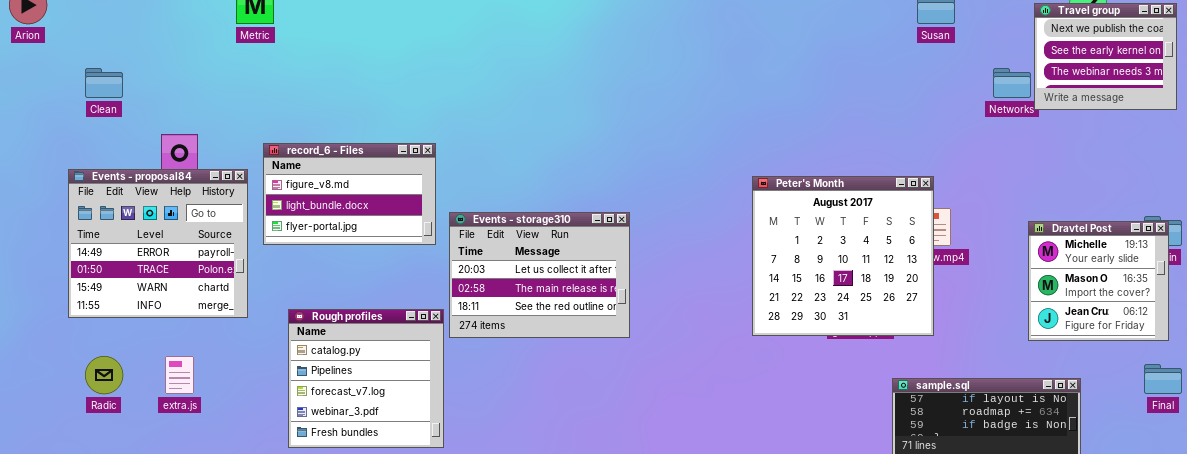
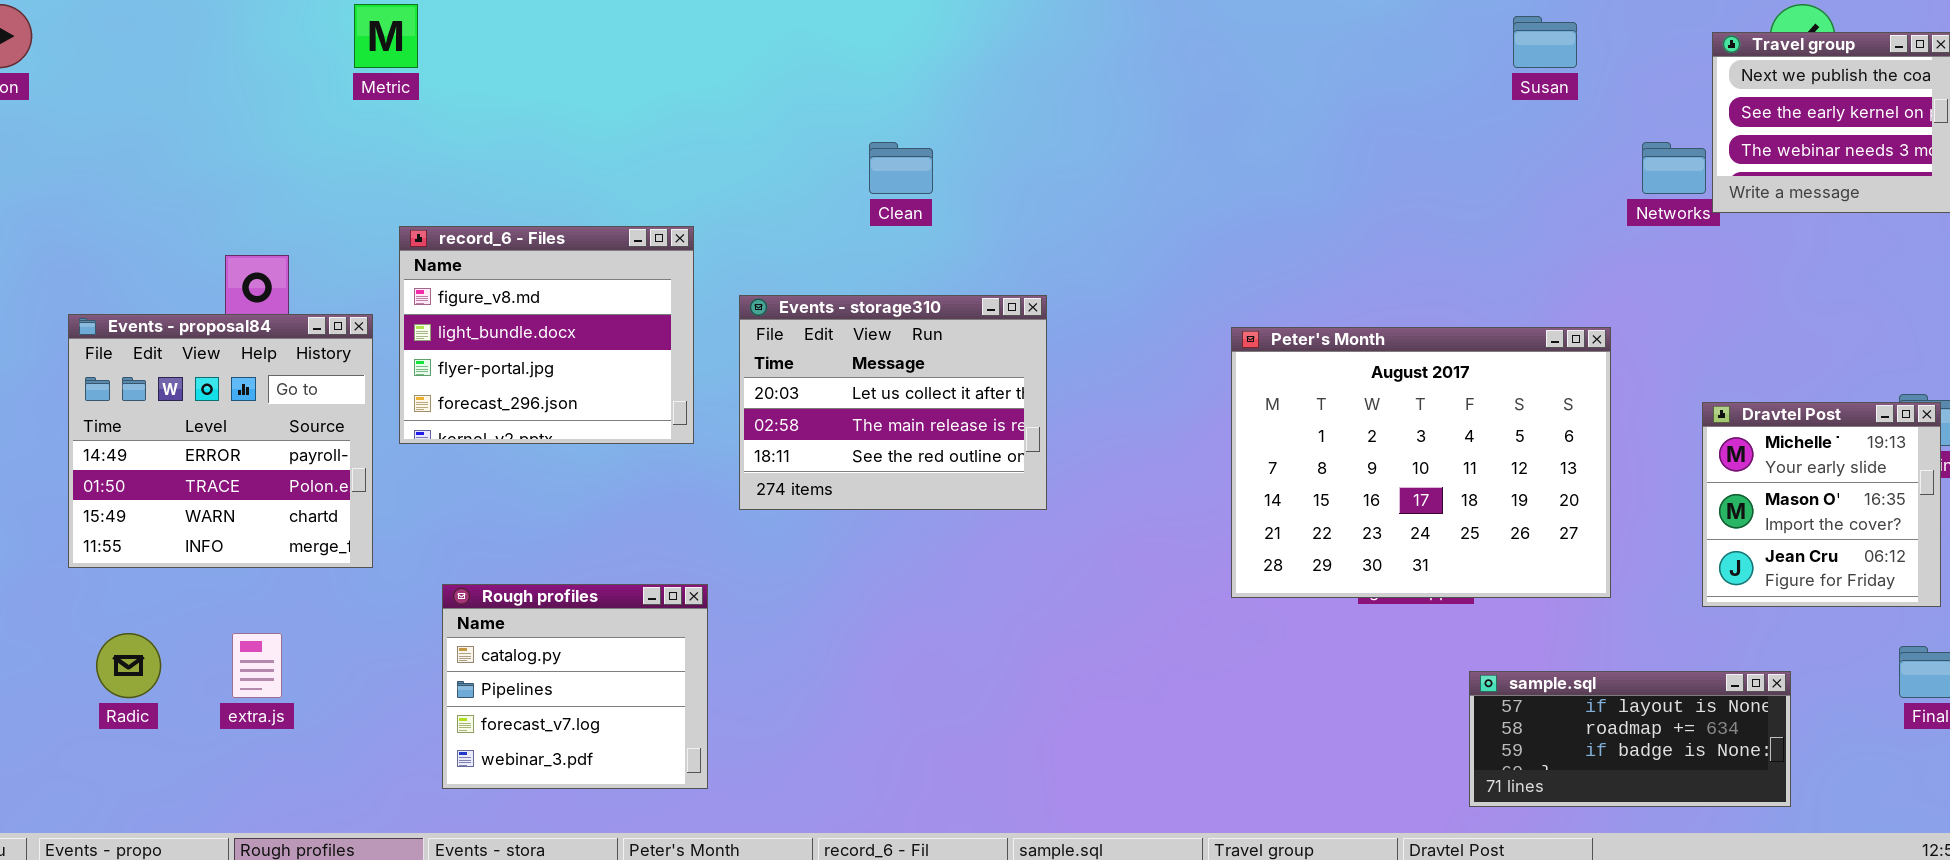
Clean: [85,68,123,98] -> [869,142,933,194], moved
record_6 - Files: [263,143,436,245] -> [399,226,694,444], resized
Peter's Month: [752,176,934,336] -> [1231,327,1611,598], resized
Events - storage310: [449,212,630,338] -> [739,295,1047,510], moved
Rough profiles: [288,309,444,448] -> [442,584,708,789], resized

